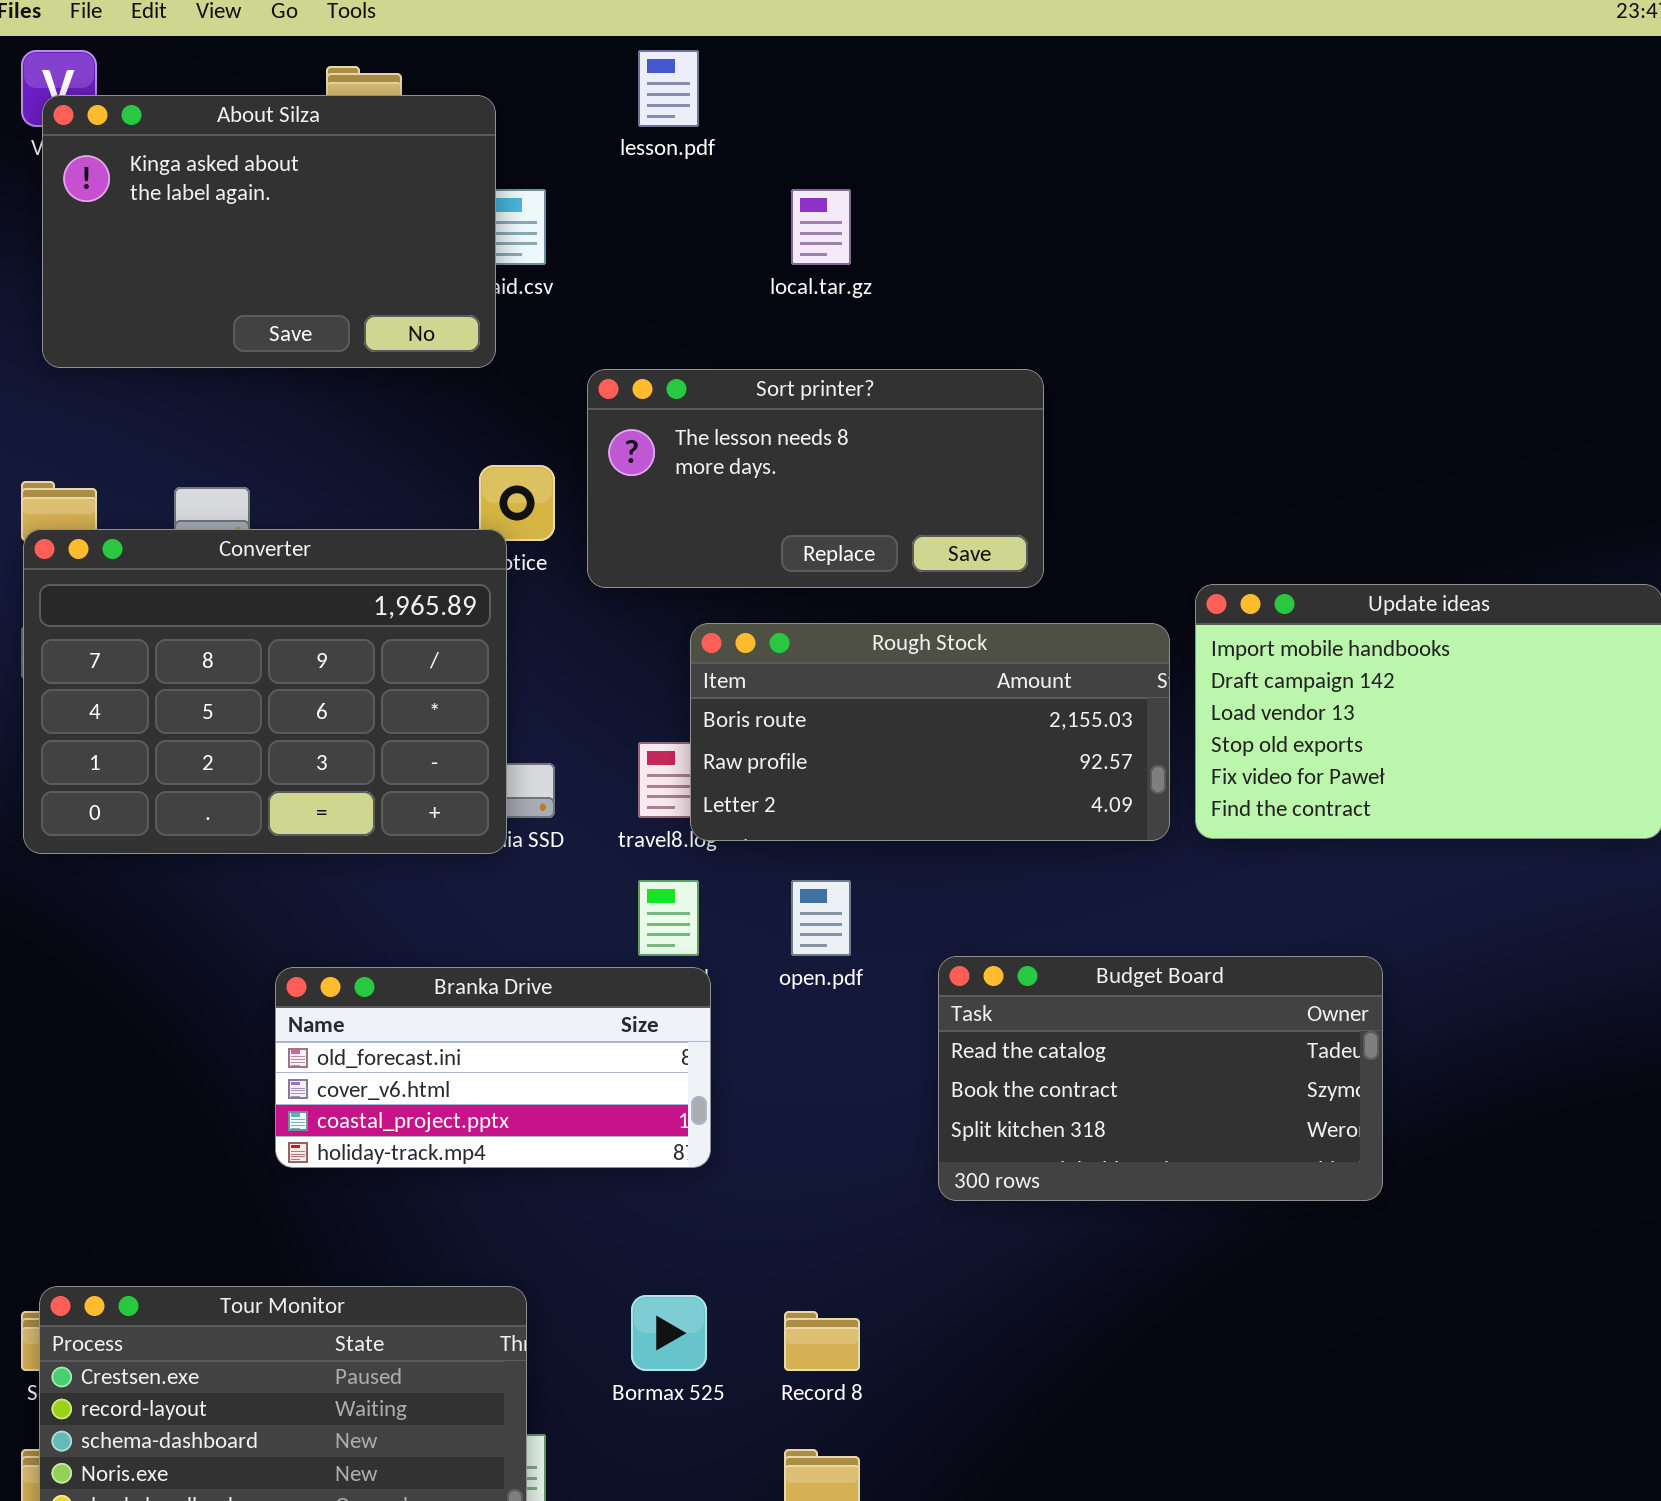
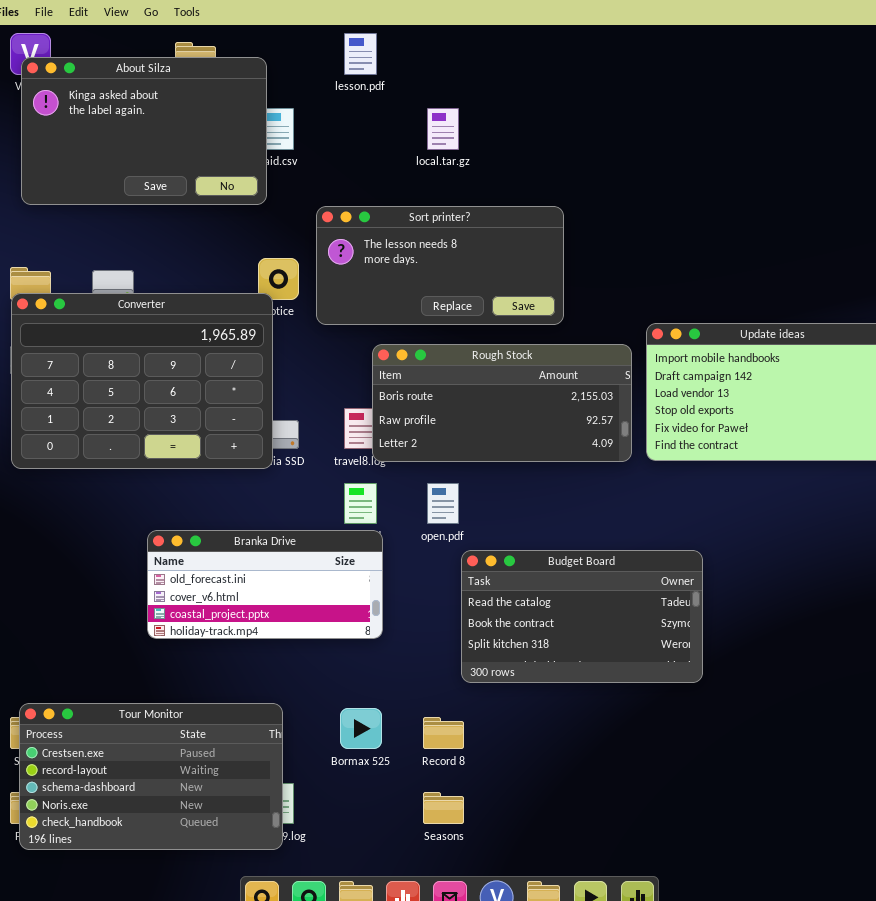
Budget Board: [938,956,1383,1201] -> [461,550,703,683], moved

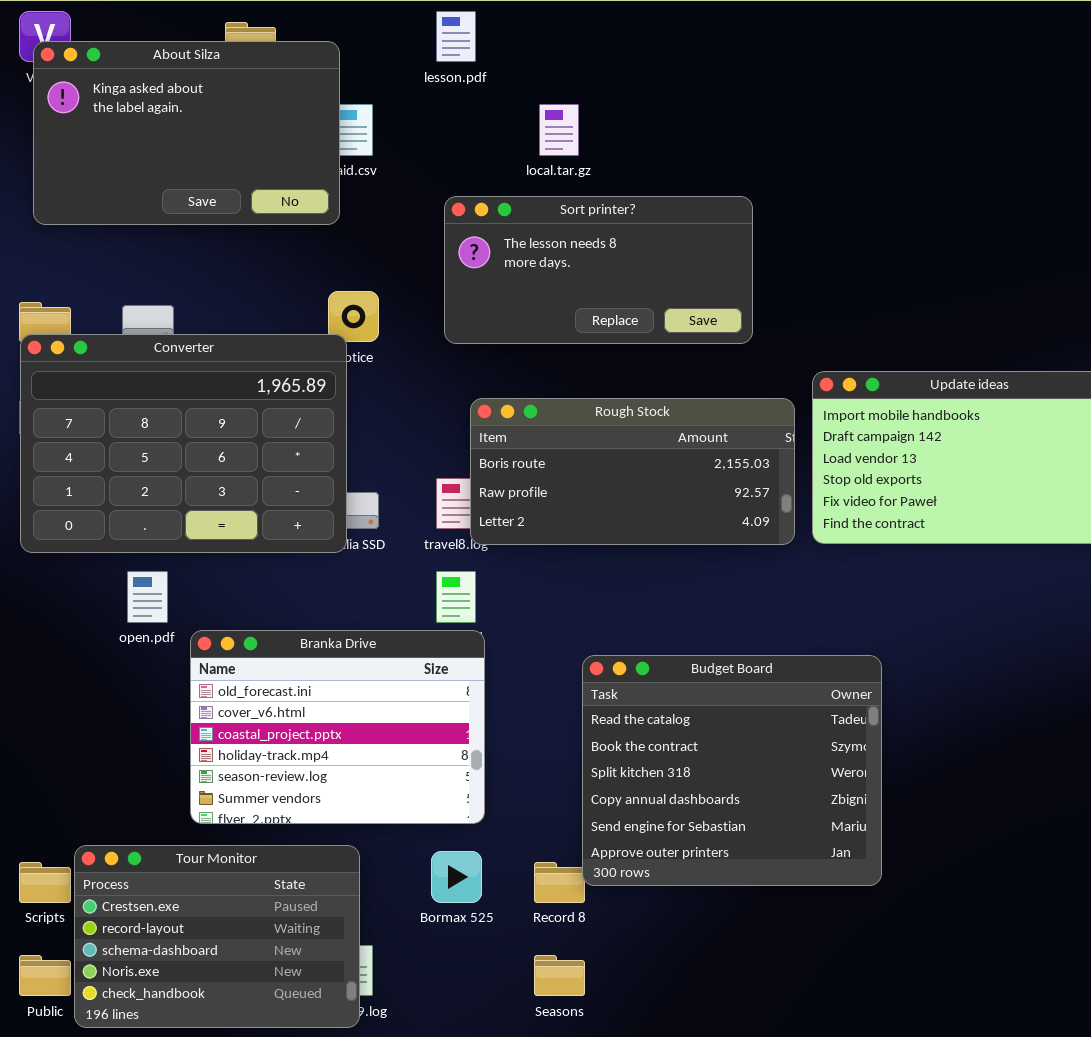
Sort printer?: [316,206,564,325] -> [444,196,753,344], moved
open.pdf: [427,483,459,524] -> [127,571,168,623], moved
Branka Drive: [147,530,383,639] -> [190,630,485,824], resized
Budget Board: [461,550,703,683] -> [582,655,882,886], resized
Tour Monitor: [19,703,283,850] -> [74,845,360,1028], resized

